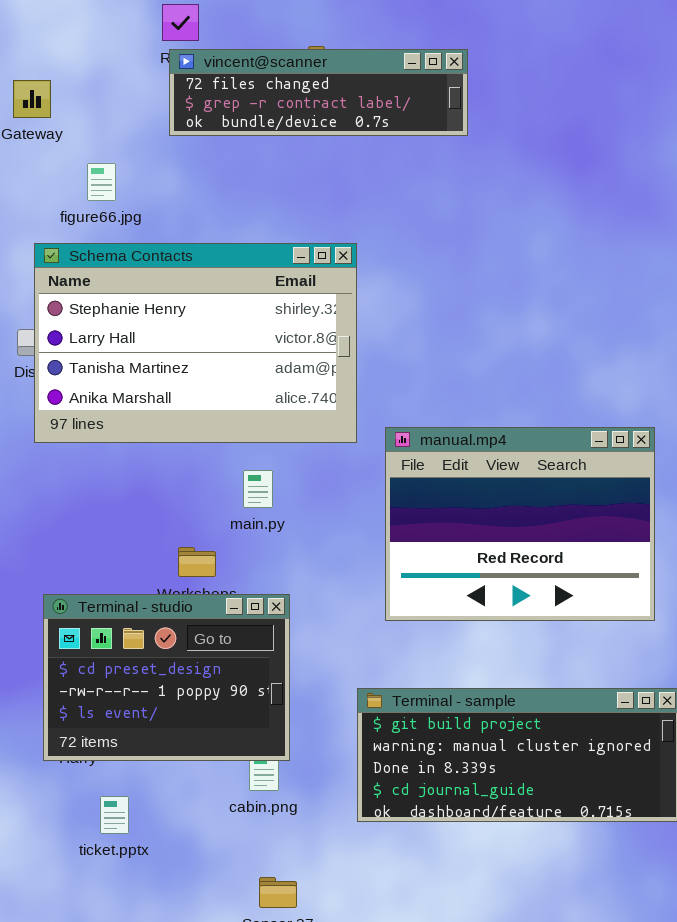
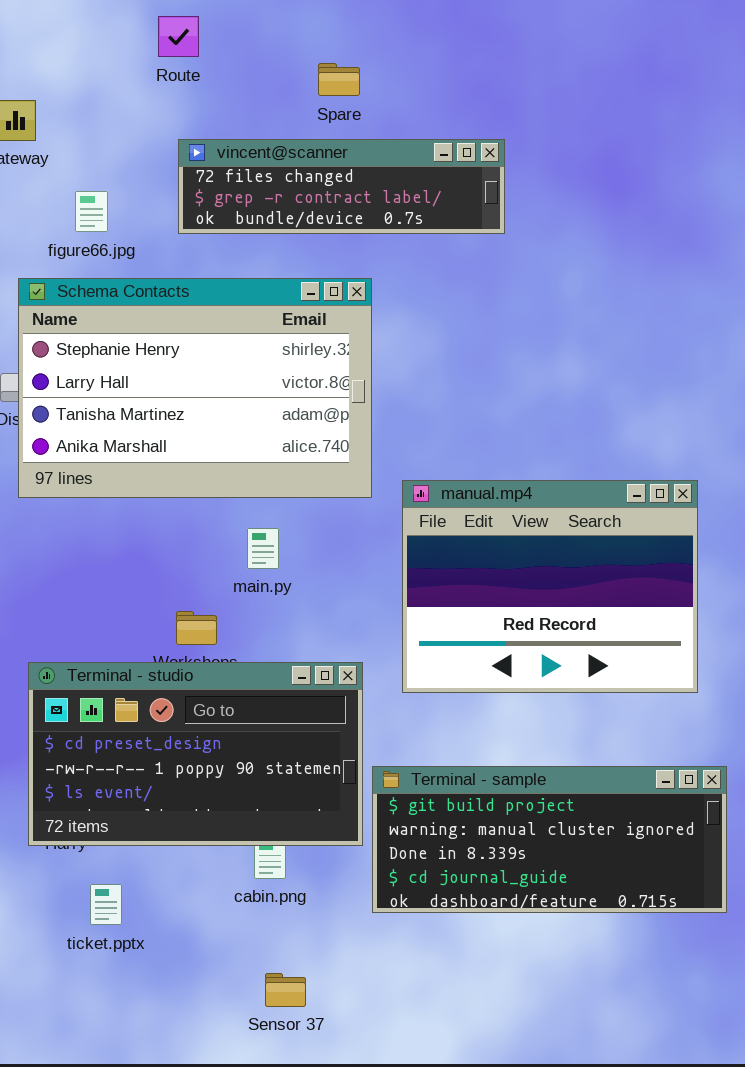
vincent@scanner: [169,49,468,136] -> [178,139,505,234], moved
Terminal - studio: [43,594,290,761] -> [28,662,363,846], resized

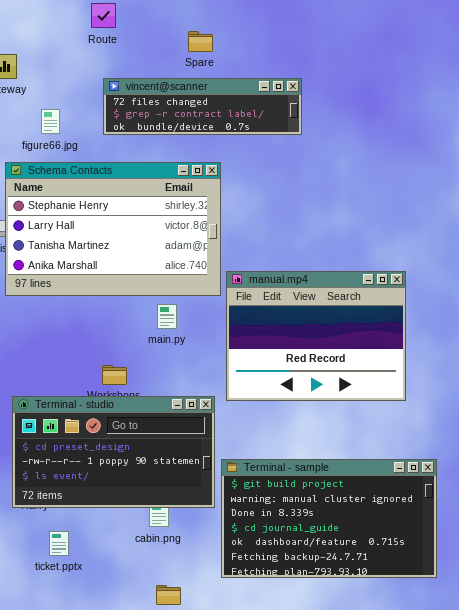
manual.mp4: [402,480,698,693] -> [226,271,406,401], moved
main.py: [247,528,279,569] -> [157,304,177,329], moved
Terminal - sample: [372,766,727,913] -> [221,459,437,578], resized

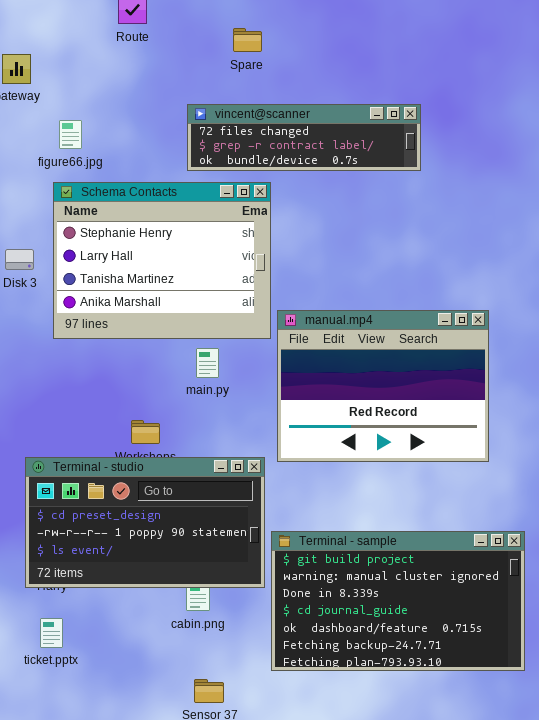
vincent@scanner: [103,78,302,135] -> [187,104,421,171], moved
Schema Contacts: [5,162,221,296] -> [53,182,271,339], resized
ticket.pptx: [49,531,69,556] -> [40,618,63,648], moved

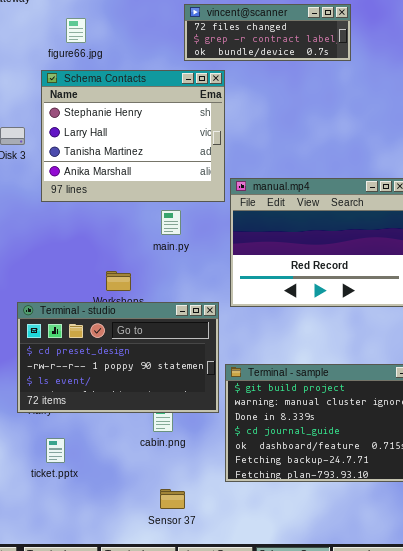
vincent@scanner: [187,104,421,171] -> [184,4,351,61], resized
figure66.jpg: [59,120,82,149] -> [66,18,86,43], moved
ticket.pptx: [40,618,63,648] -> [46,438,65,463], moved

